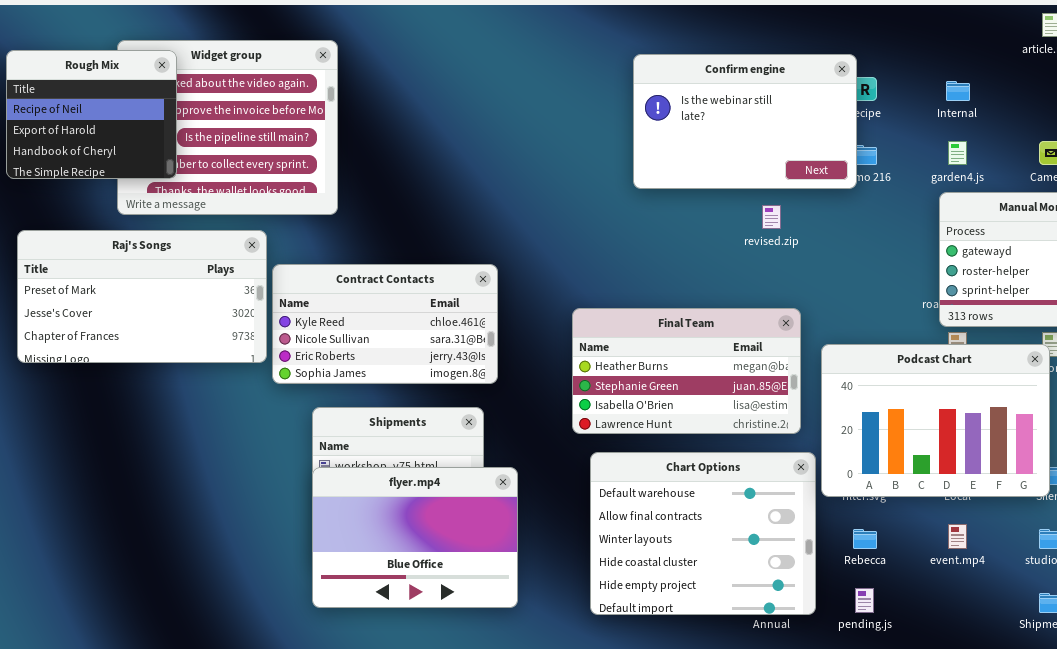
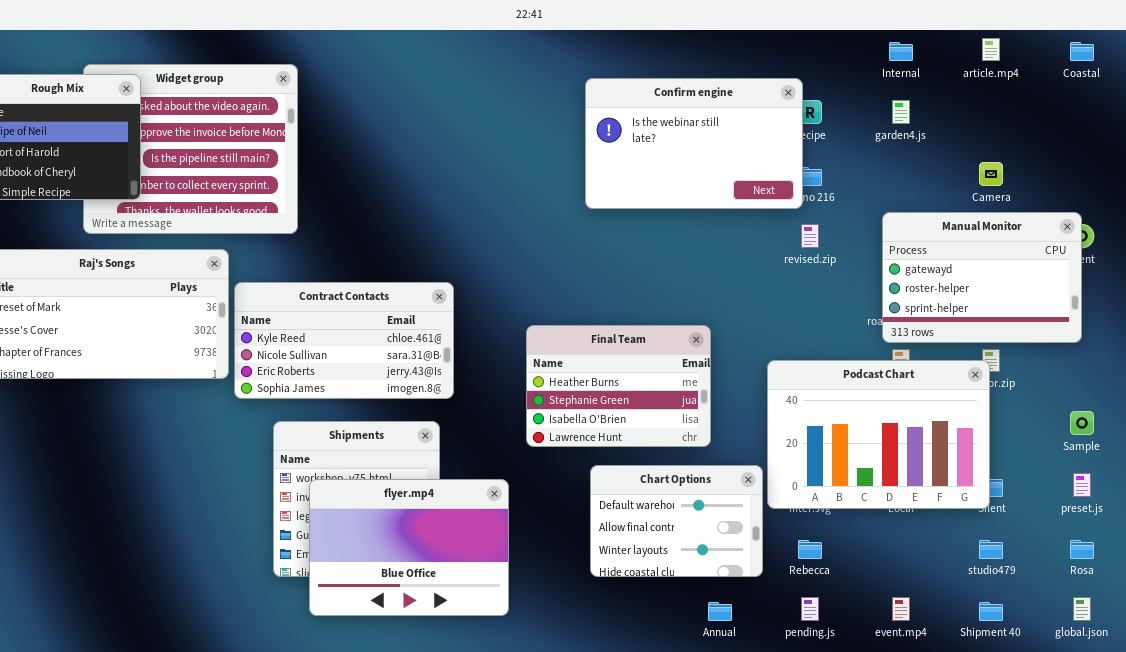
Internal: [946,81,970,101] -> [889,42,913,61], moved
garden4.js: [948,141,967,165] -> [892,100,910,124], moved
revised.zip: [762,205,781,229] -> [801,224,819,248], moved
Final Team: [572,308,801,434] -> [526,325,711,447], resized
Chart Options: [590,452,816,615] -> [590,465,763,577], resized
flyer.mp4: [312,467,518,608] -> [309,479,509,616], moved
event.mp4: [948,524,967,549] -> [892,597,910,621], moved

